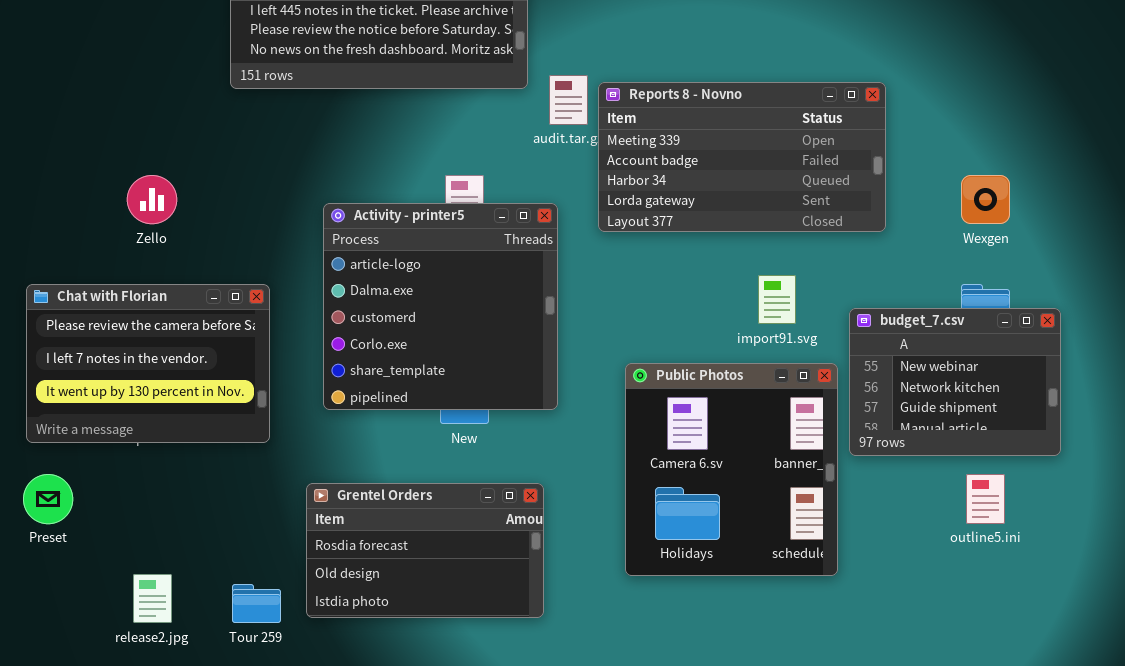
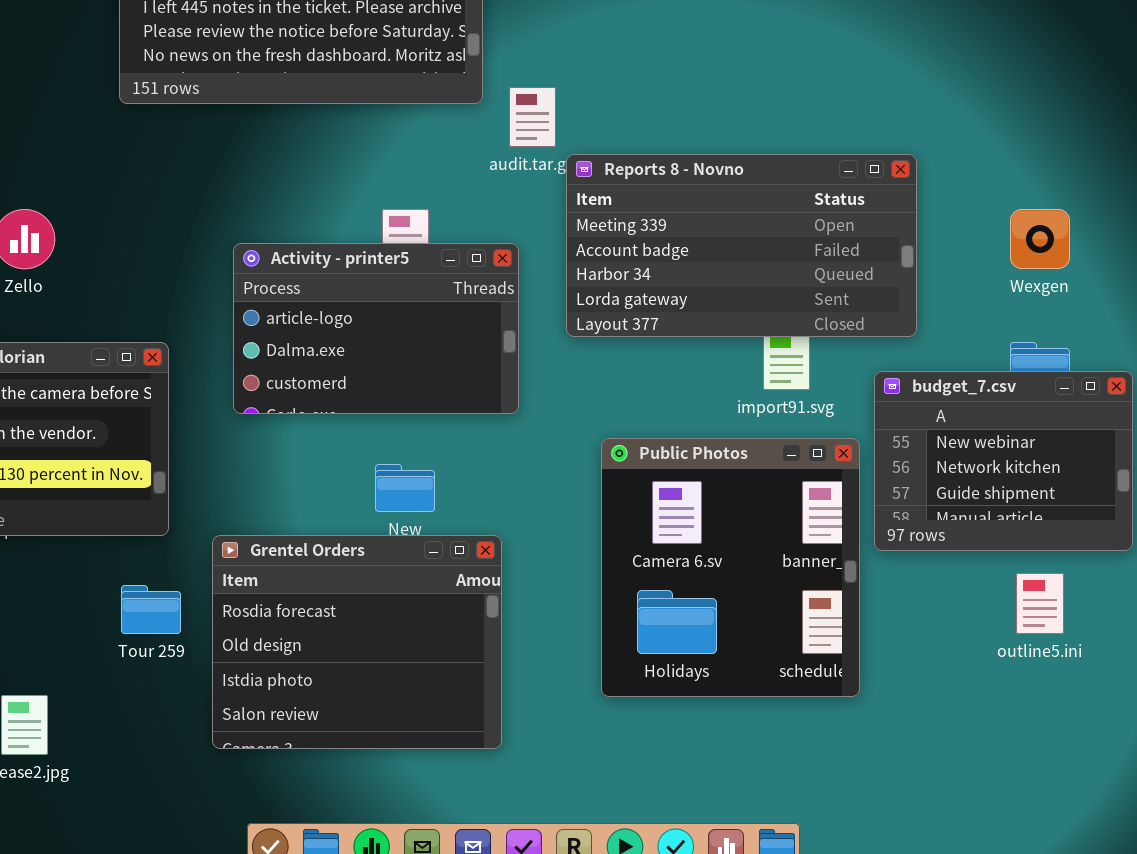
Reports 8 - Novno: [598,82,886,232] -> [566,154,917,337], moved
Activity - printer5: [323,203,558,410] -> [233,243,519,414], resized
Grentel Orders: [306,483,544,618] -> [212,535,502,749], resized
Tour 259: [232,584,281,623] -> [121,585,181,634], moved

